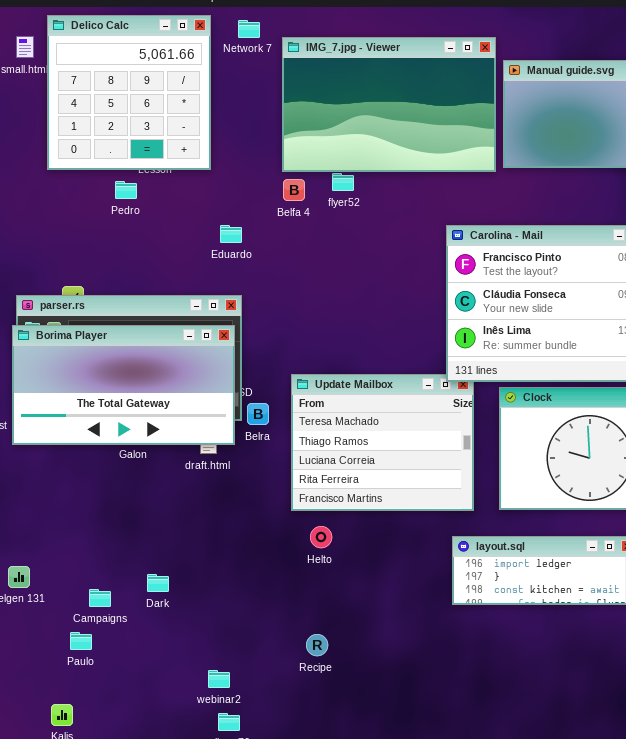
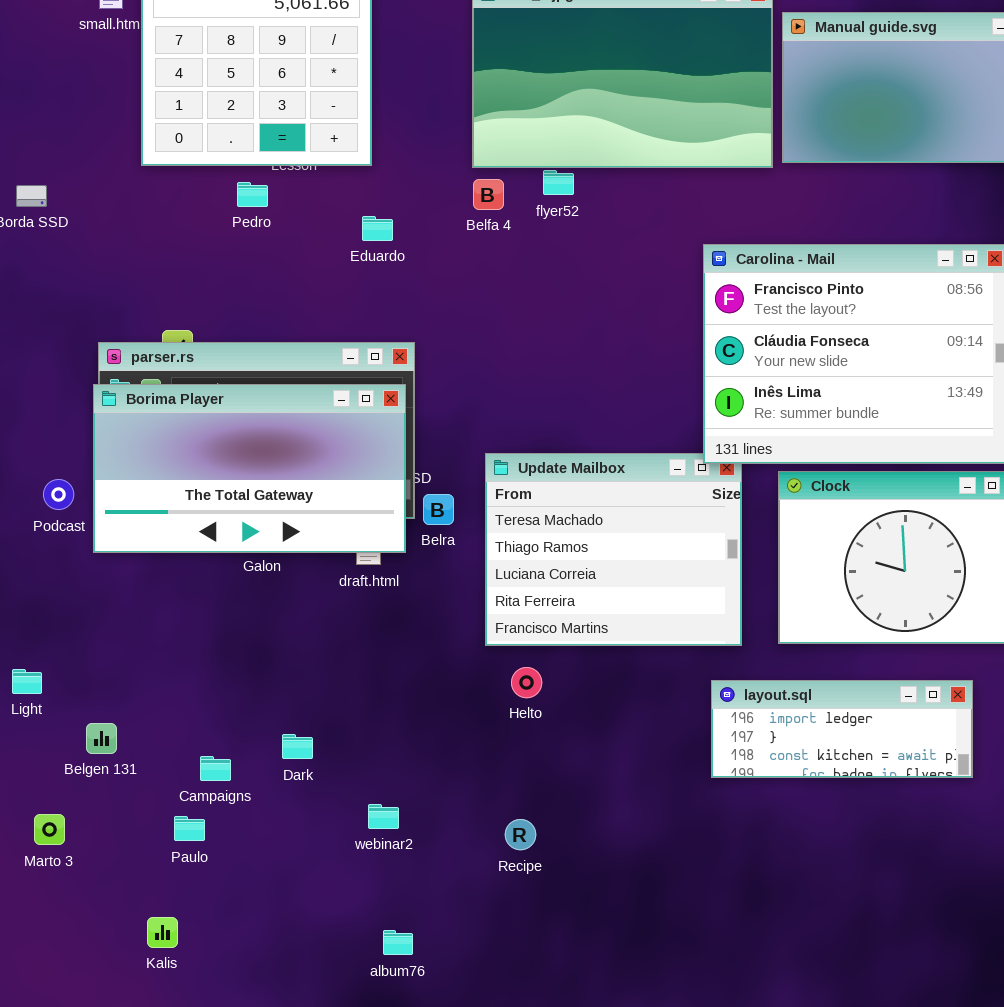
Eduardo: [220,225,242,243] -> [362,216,393,241], moved
webinar2: [208,670,230,688] -> [368,804,399,829], moved

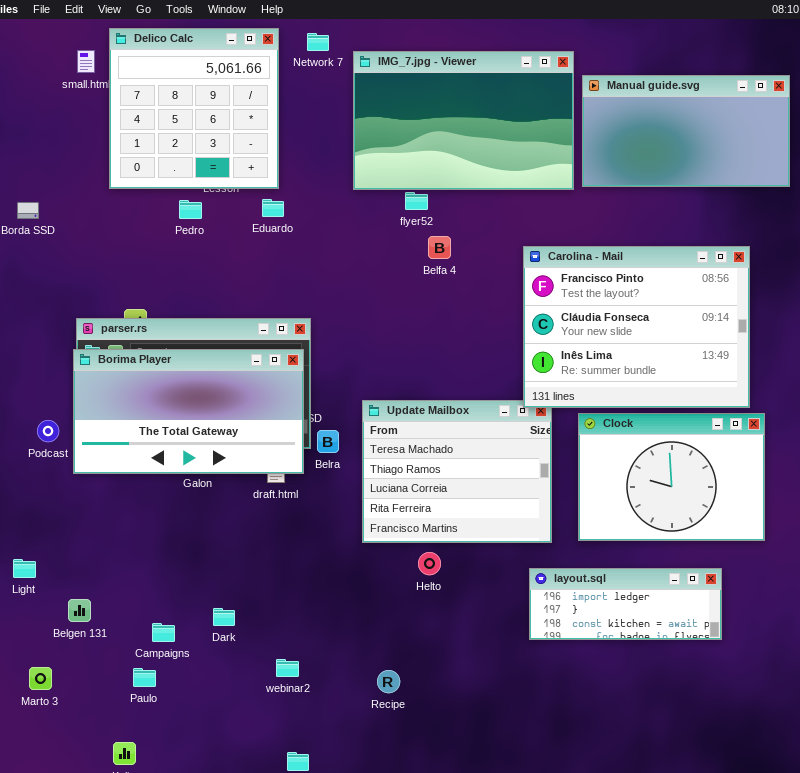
Belfa 4: [473,179,504,210] -> [428,236,451,259], moved
Eduardo: [362,216,393,241] -> [262,199,284,217], moved
Helto: [511,667,542,698] -> [418,552,441,575], moved

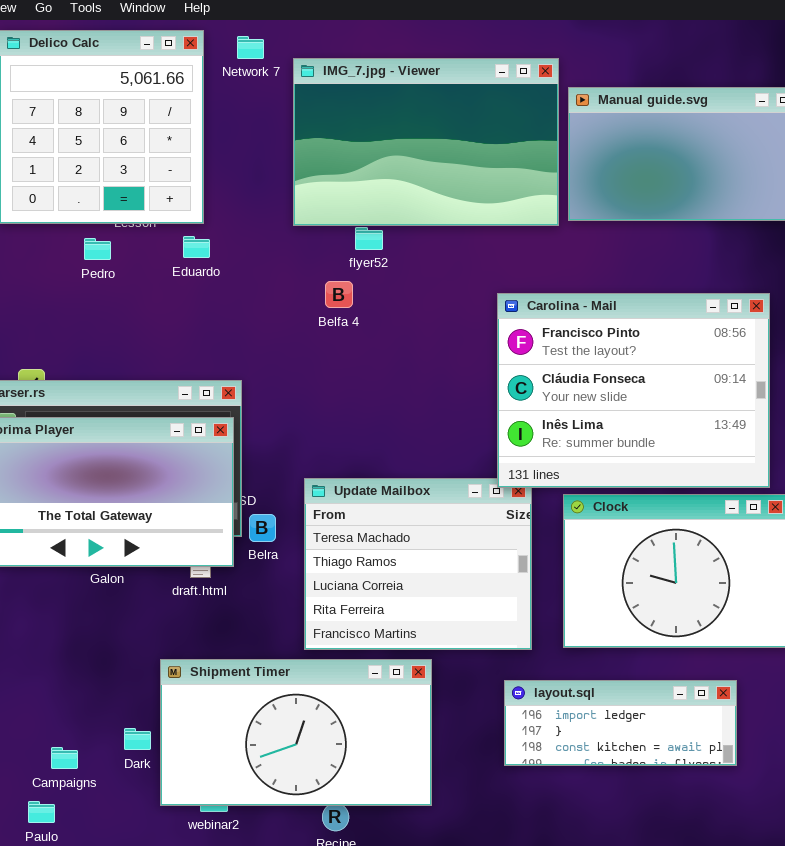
Belfa 4: [428,236,451,259] -> [325,281,353,308], moved
Shipment Timer: none -> [160,659,432,806], opened

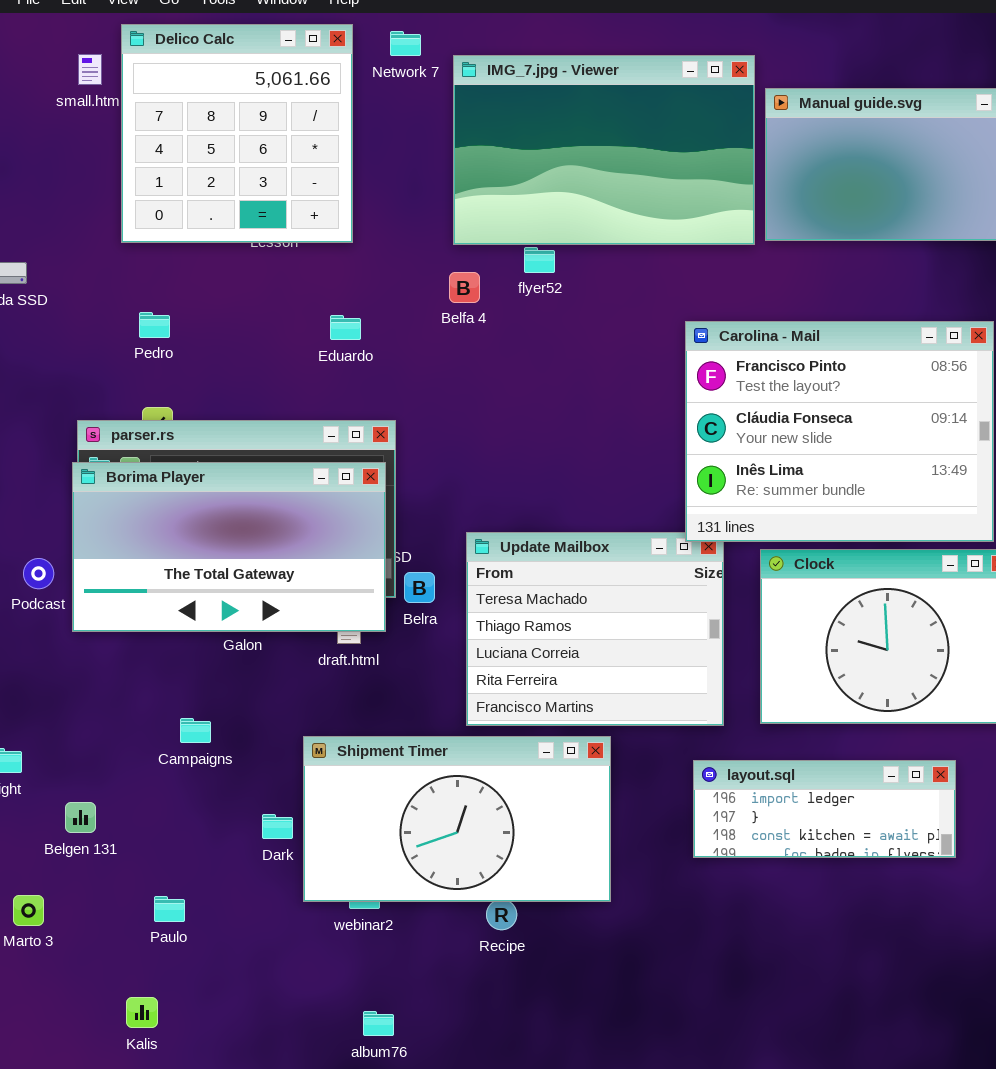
Eduardo: [183,236,210,258] -> [330,315,361,340], moved
Pedro: [84,238,111,260] -> [139,312,170,338], moved
Belfa 4: [325,281,353,308] -> [449,272,480,303], moved
Campaigns: [51,747,78,769] -> [180,718,211,743], moved

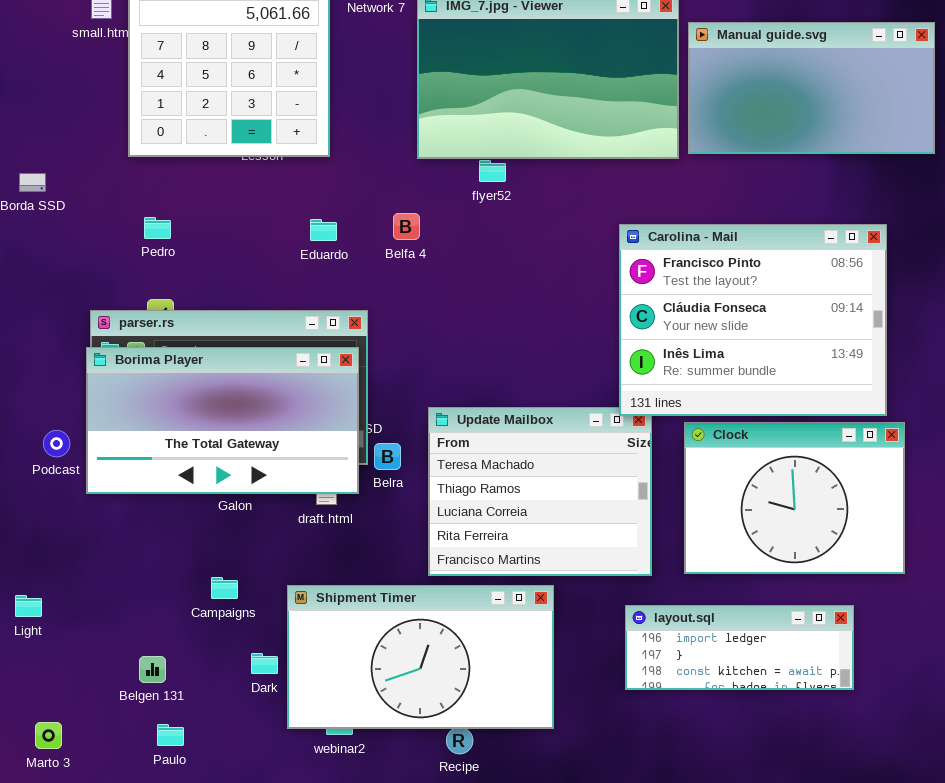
Belfa 4: [449,272,480,303] -> [393,213,420,240], moved
Campaigns: [180,718,211,743] -> [211,577,238,599], moved
Belgen 131: [65,802,96,833] -> [139,656,166,683], moved

